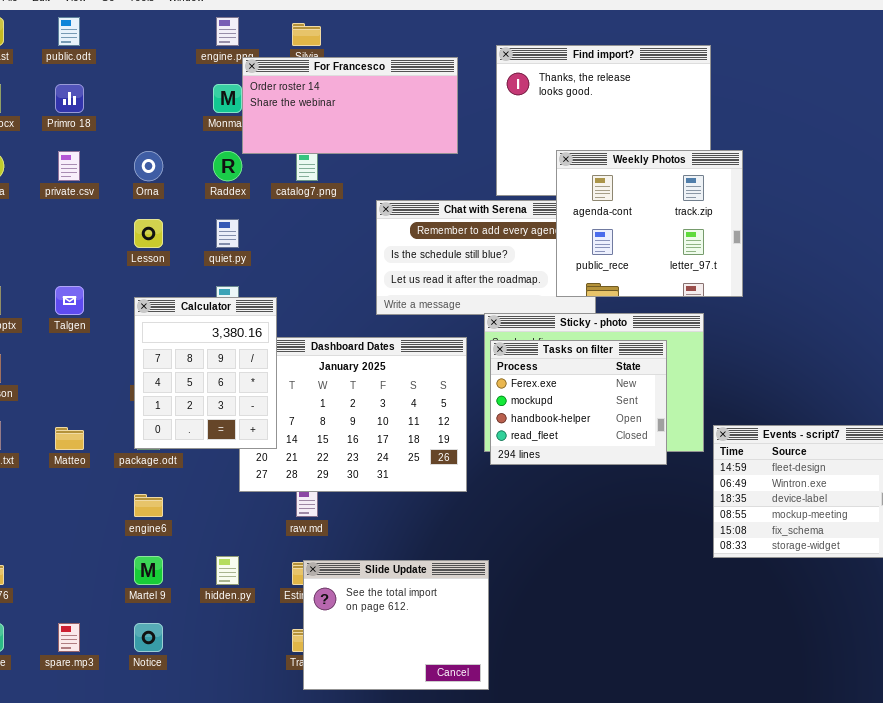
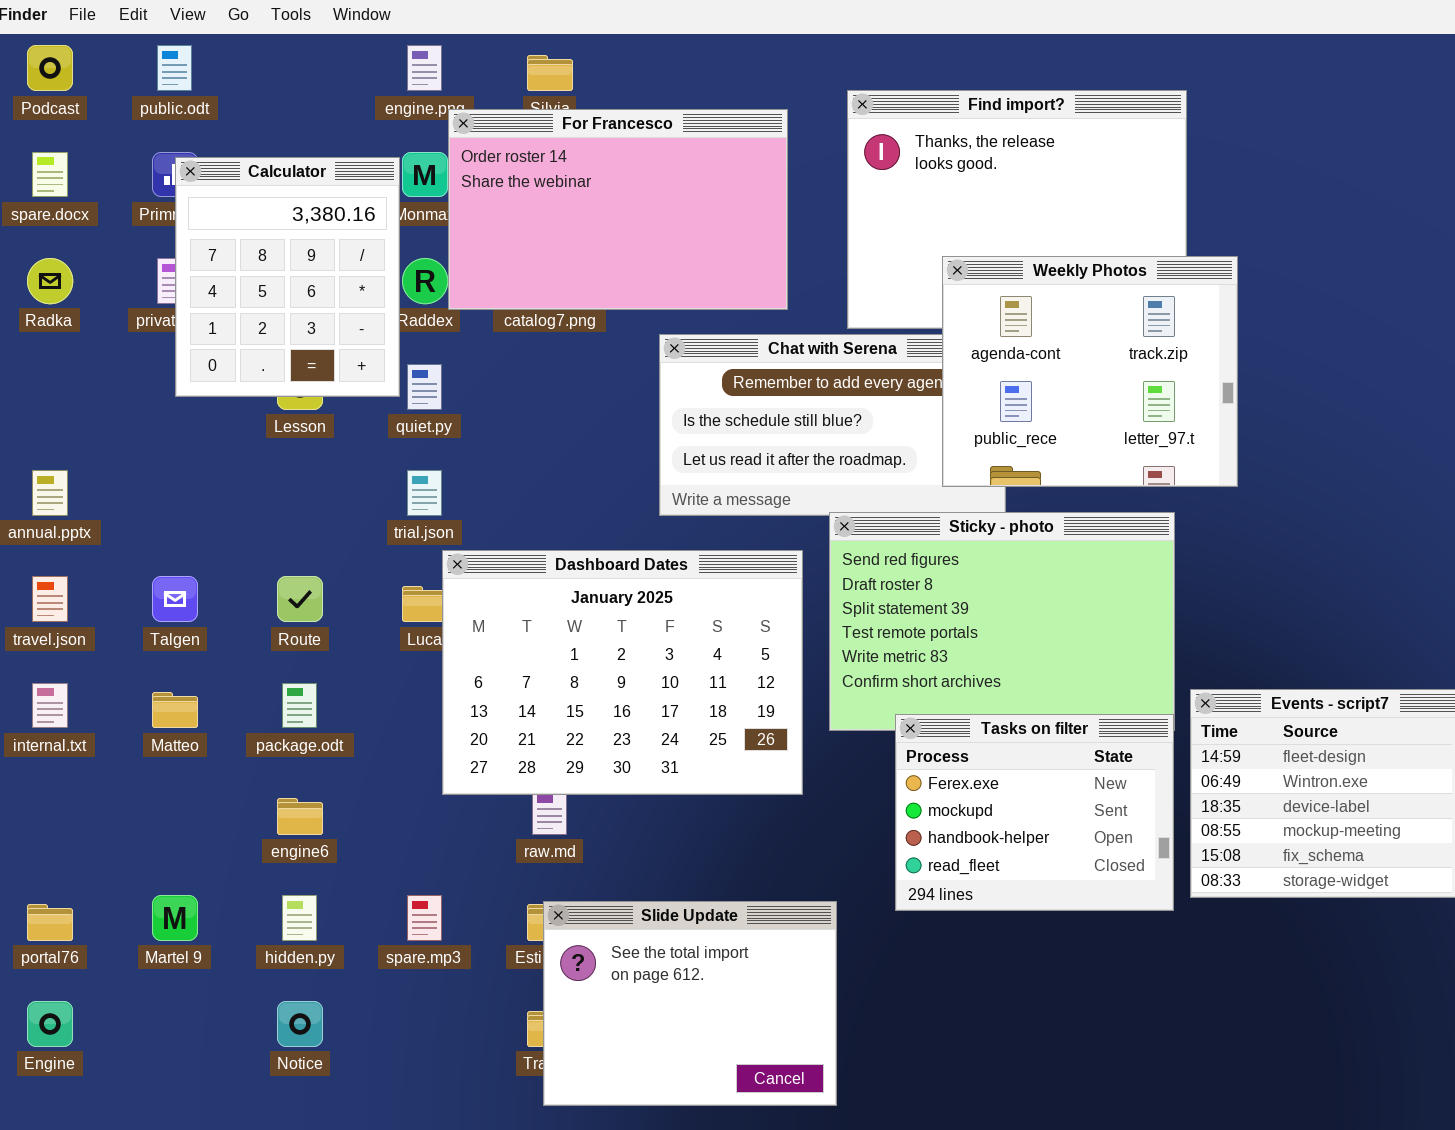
For Francesco: [242,57,458,154] -> [448,109,788,310], resized
Talgen: [55,286,84,315] -> [152,576,198,622], moved
Calculator: [134,297,277,449] -> [175,157,400,397], moved
Tasks on filter: [490,340,667,465] -> [895,714,1174,911], moved
Martel 9: [134,556,163,585] -> [152,895,198,941], moved
hidden.py: [216,556,239,585] -> [282,895,317,941], moved
spare.mp3: [58,623,80,652] -> [407,895,442,941], moved

